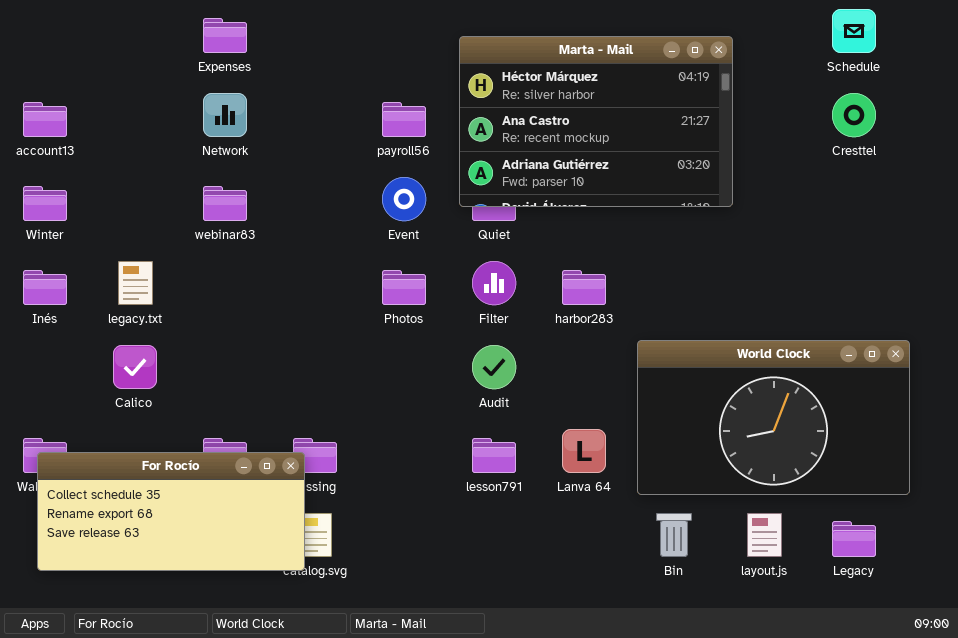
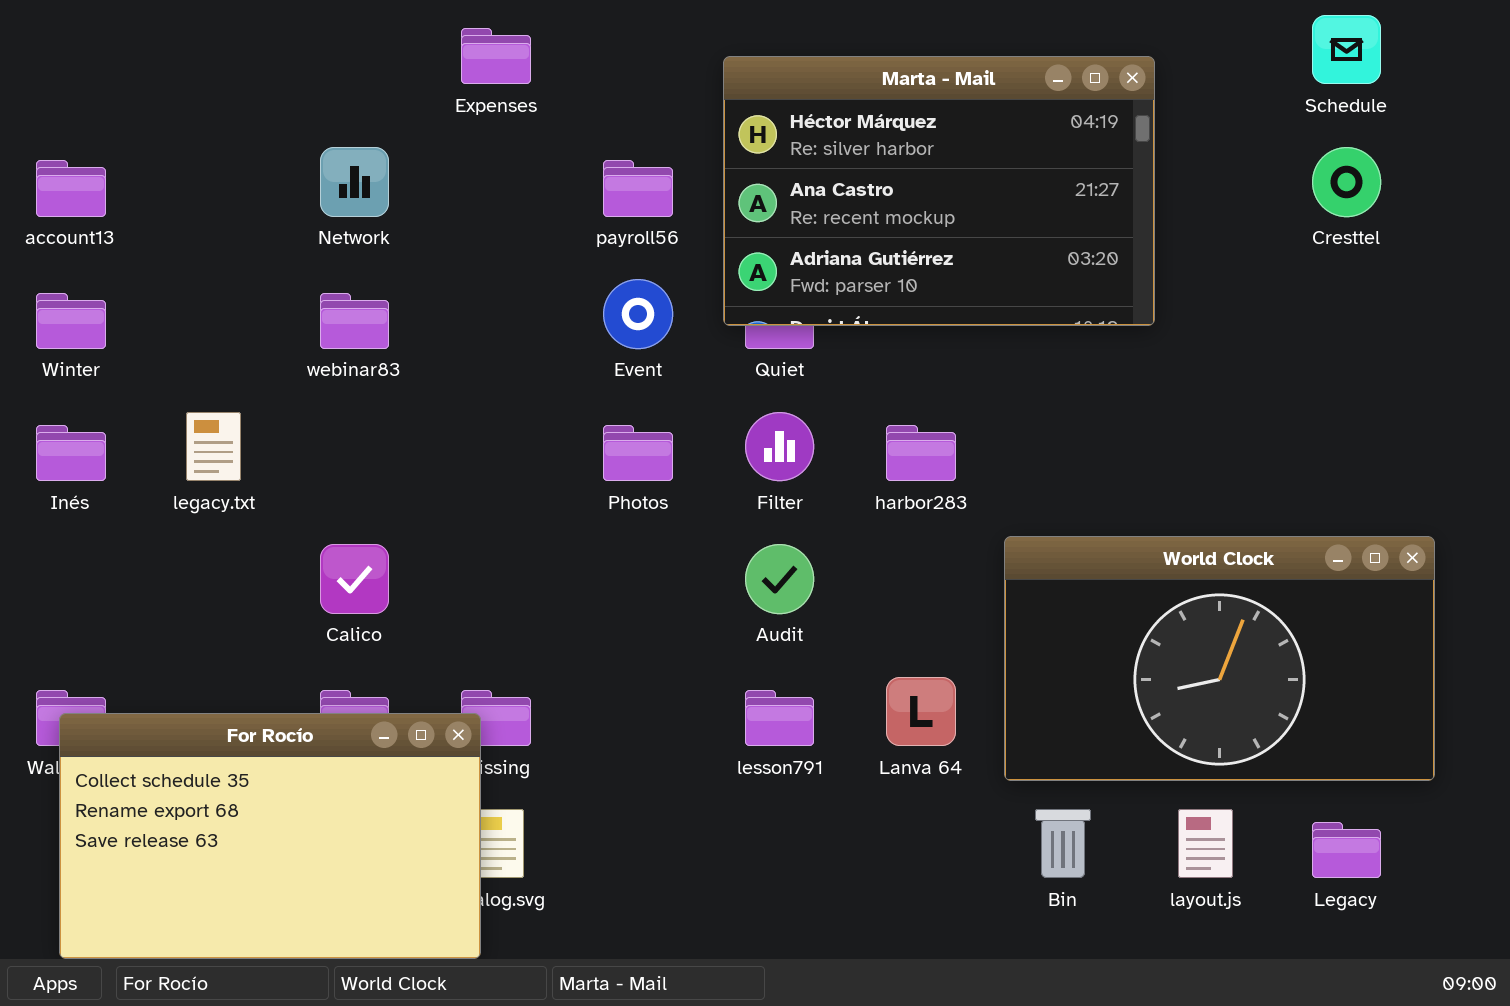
Expenses: [203,18,247,53] -> [461,28,531,84], moved
Calico: [113,345,157,389] -> [320,544,389,614], moved
For Rocío: [37,452,305,571] -> [59,713,481,959], resized

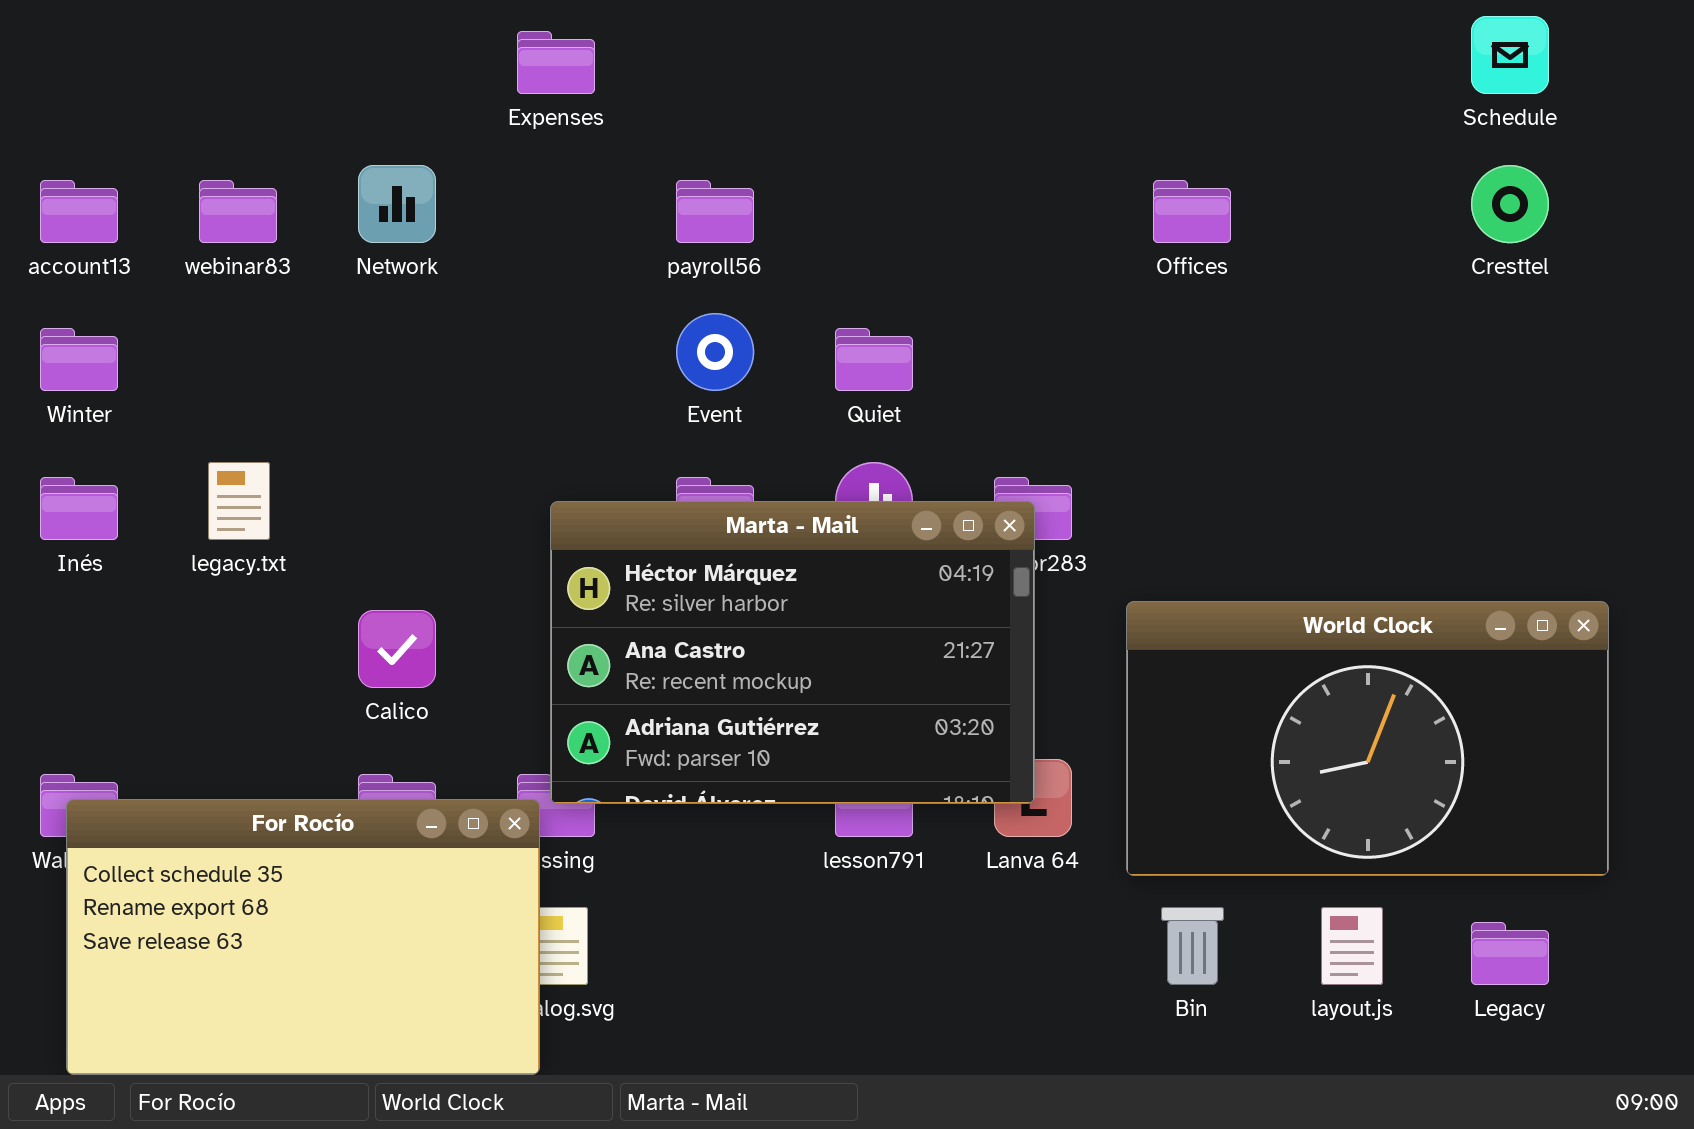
Marta - Mail: [723,56,1155,326] -> [550,501,1035,804], moved
webinar83: [320,293,389,349] -> [199,180,277,243], moved

